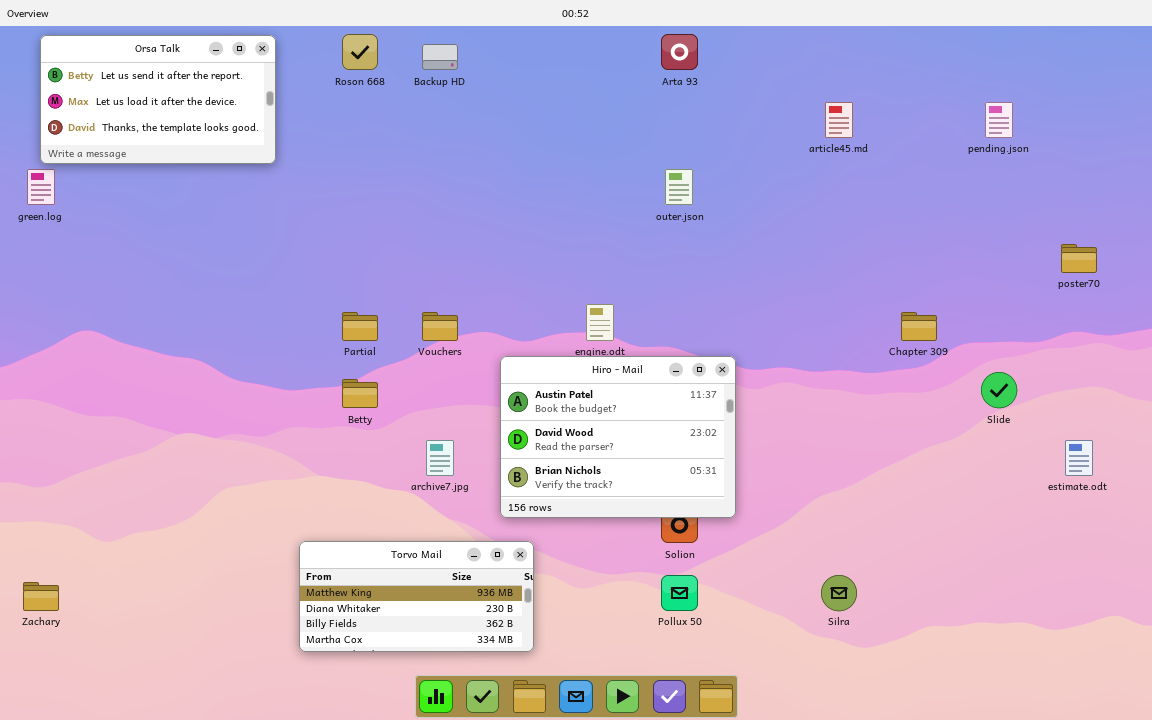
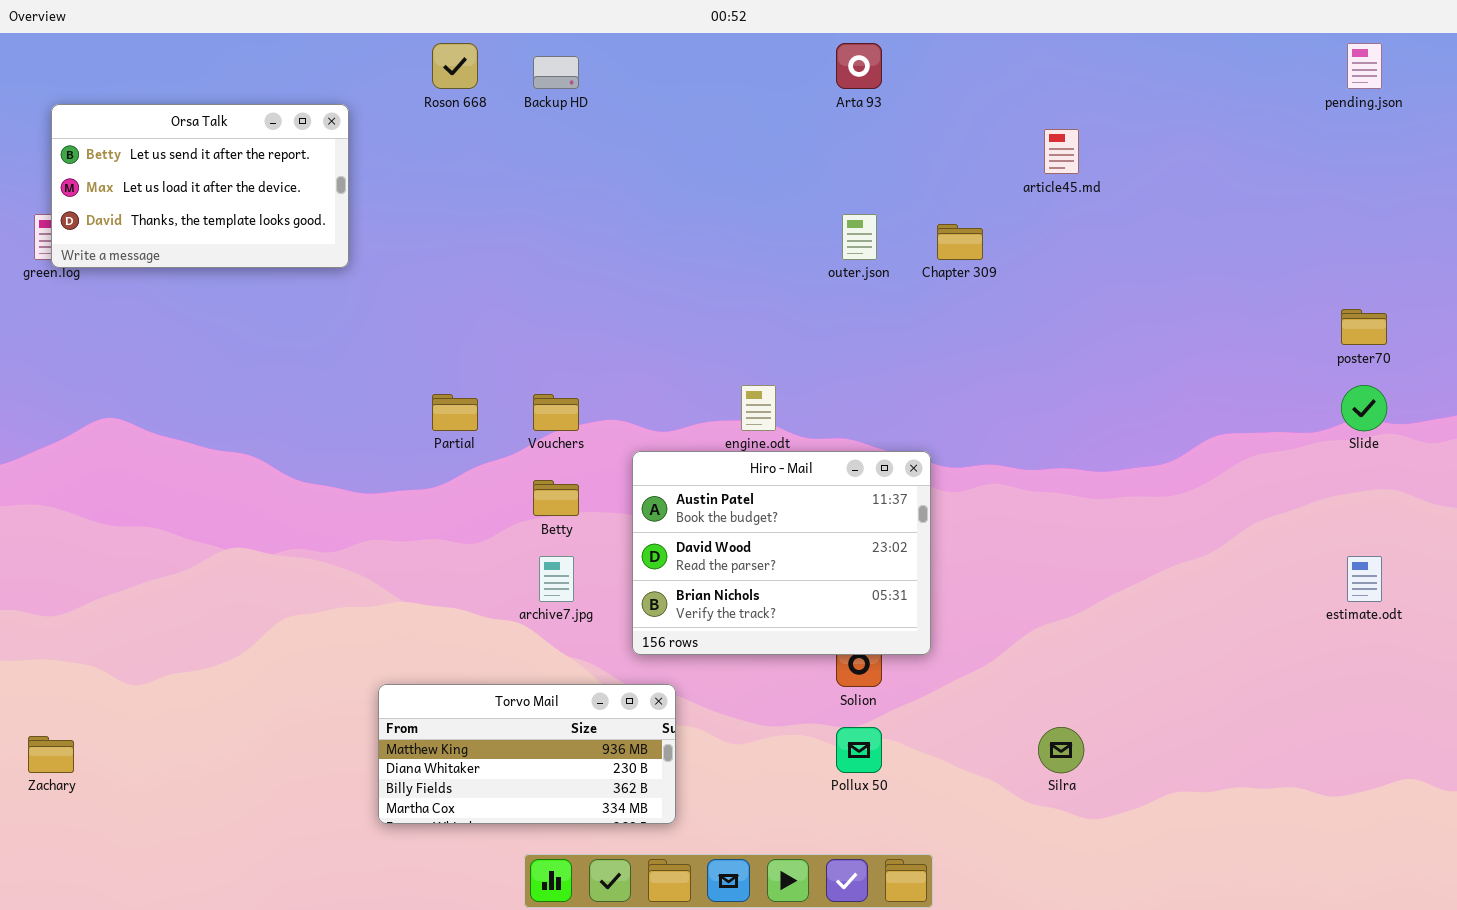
Orsa Talk: [40,35,276,164] -> [51,104,349,268], moved
pending.json: [985,102,1013,138] -> [1347,43,1382,89], moved
Chapter 309: [901,312,937,341] -> [937,224,983,260], moved
Slide: [981,372,1017,408] -> [1341,385,1387,431], moved
Betty: [342,379,378,408] -> [533,480,579,516], moved

